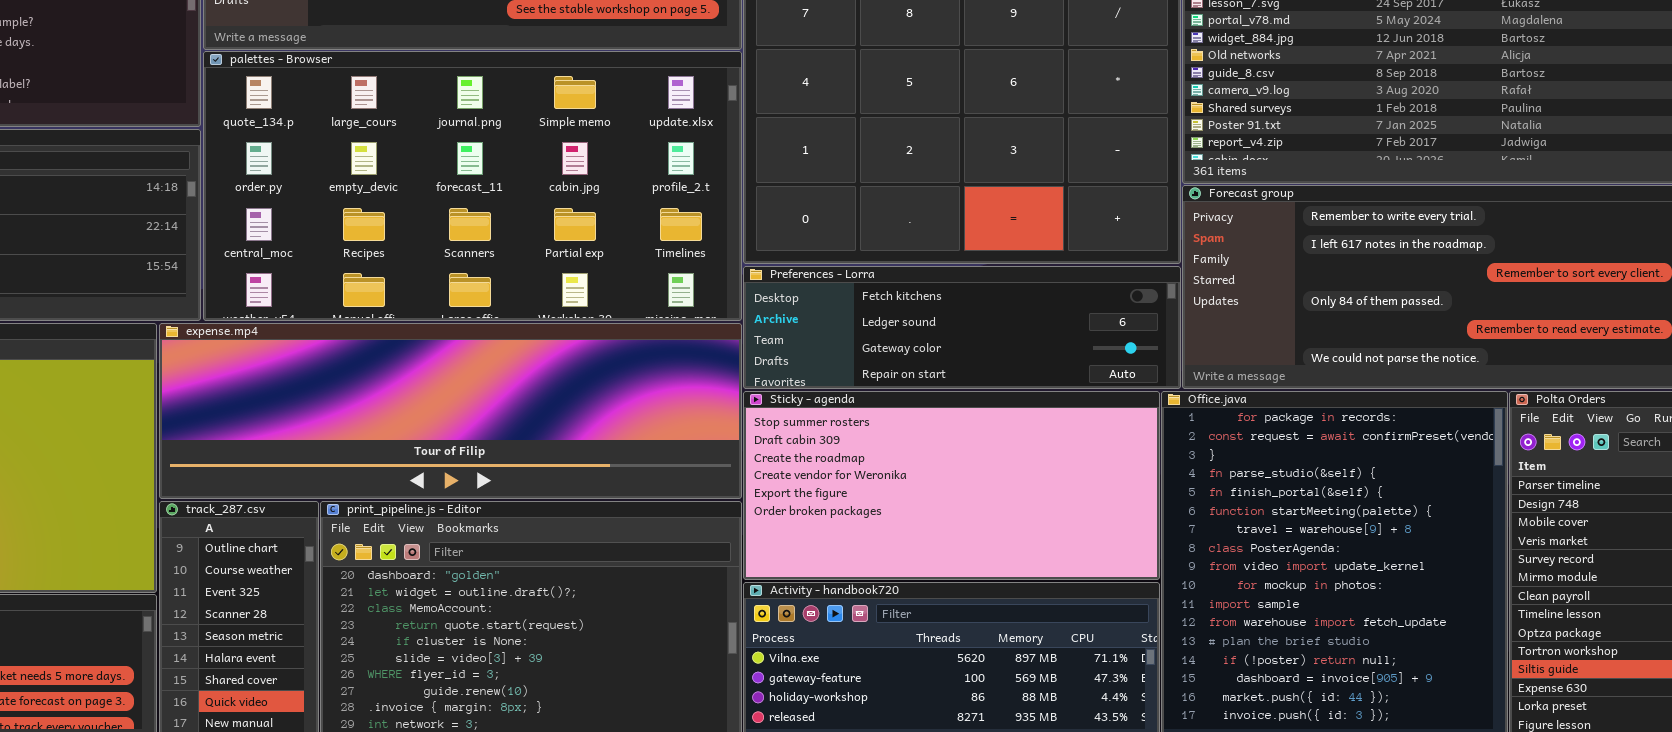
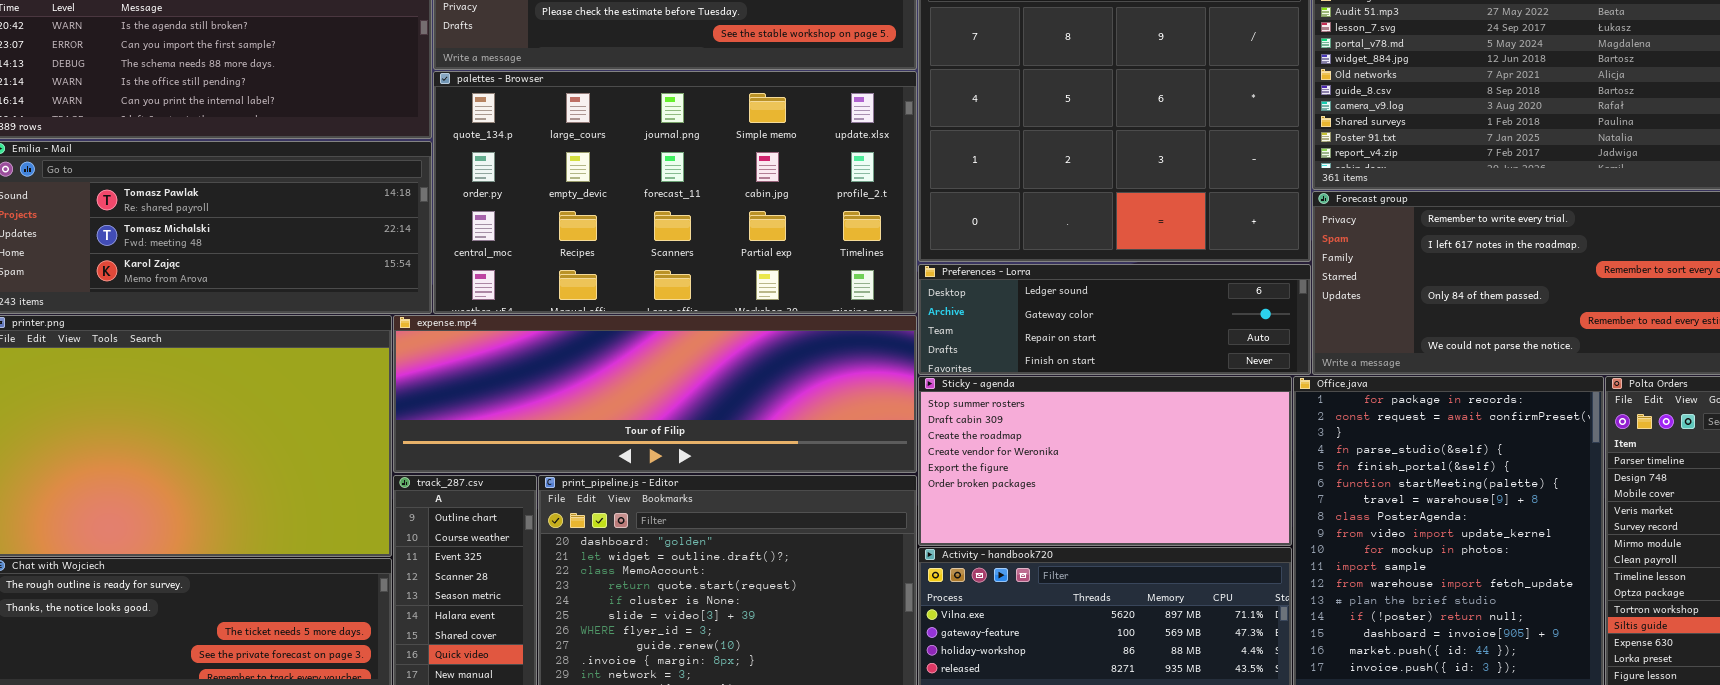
Preferences - Lorra: [743,266,1181,389] -> [918,264,1311,375], scrolled down 1 row

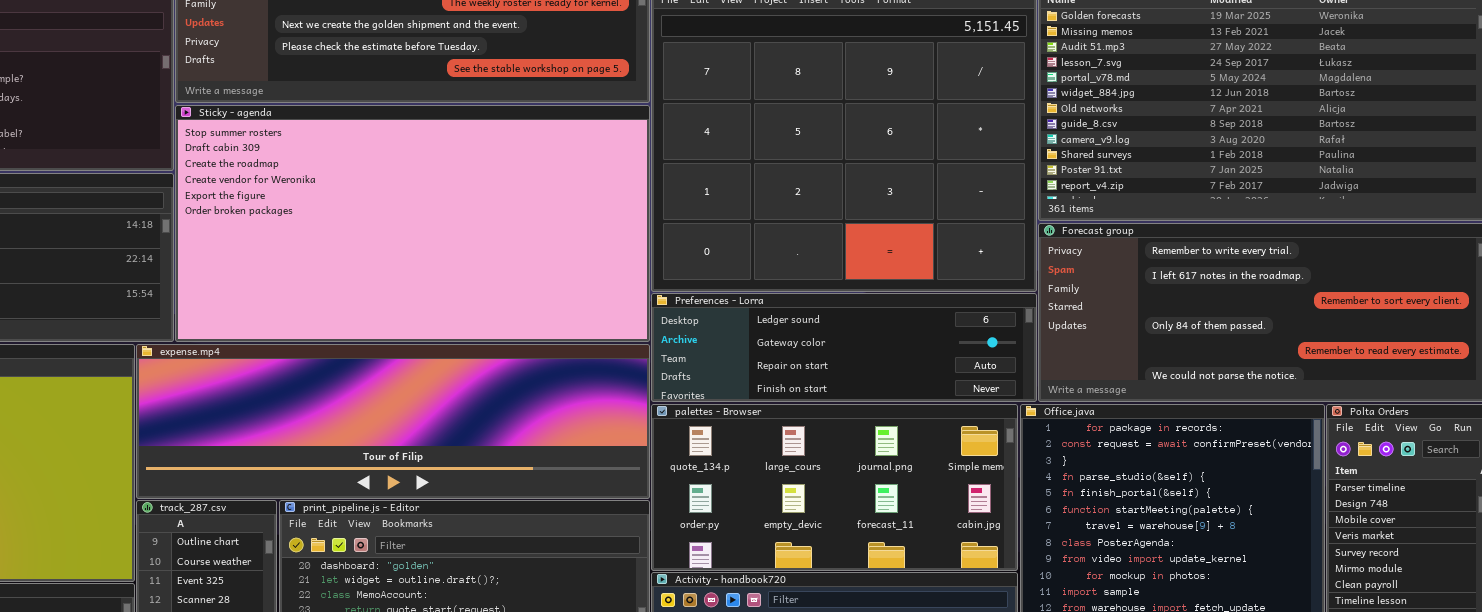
palettes - Browser: [433,71,917,314] -> [651,404,1018,571], moved, resized
Sticky - agenda: [918,376,1292,546] -> [175,105,650,342], moved, resized

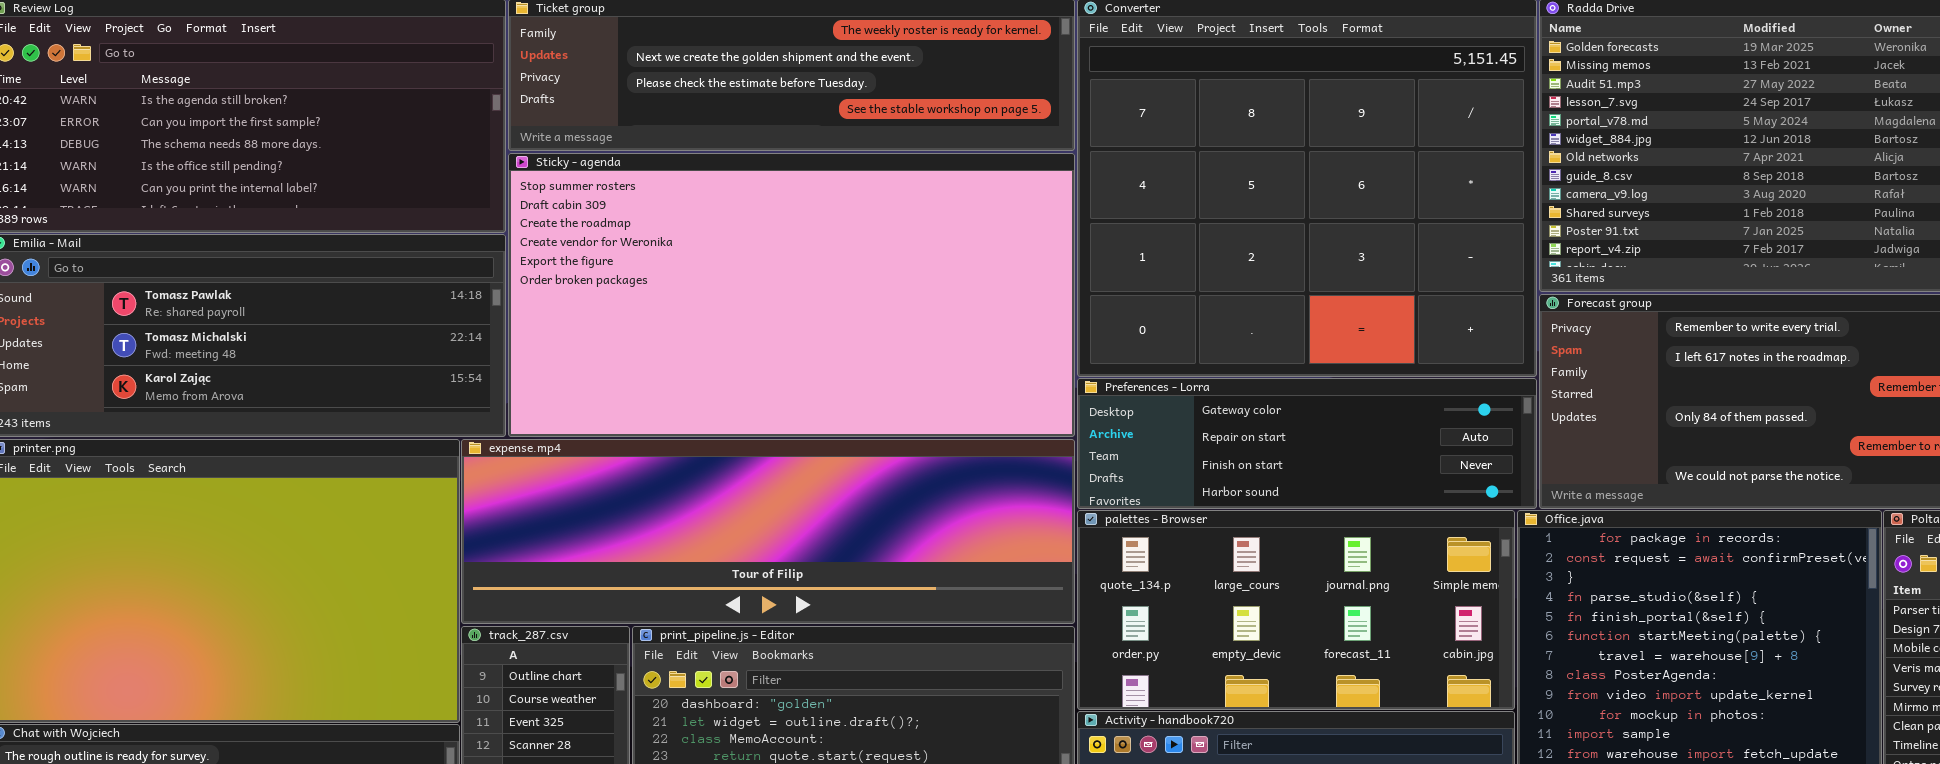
Preferences - Lorra: [651,293,1037,402] -> [1077,378,1537,509], scrolled down 1 row

